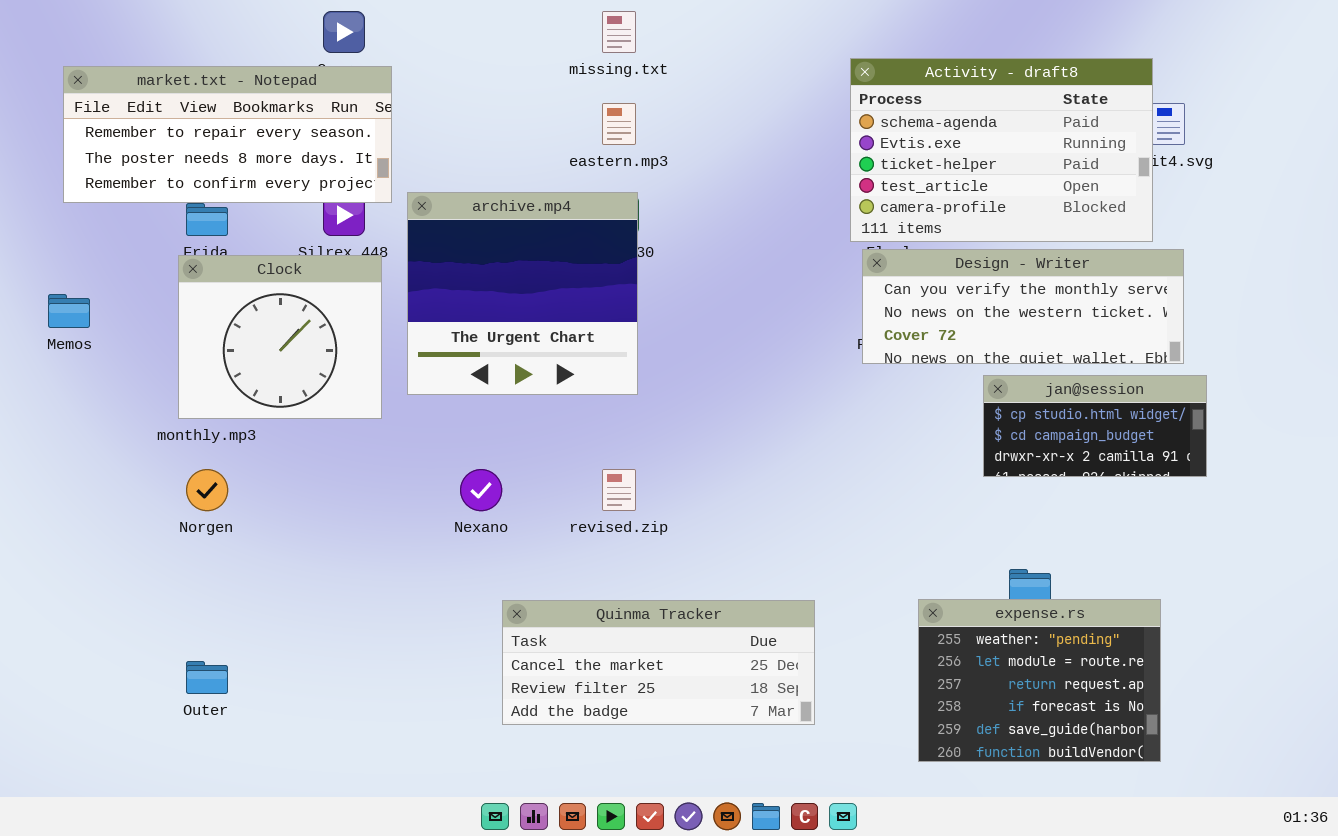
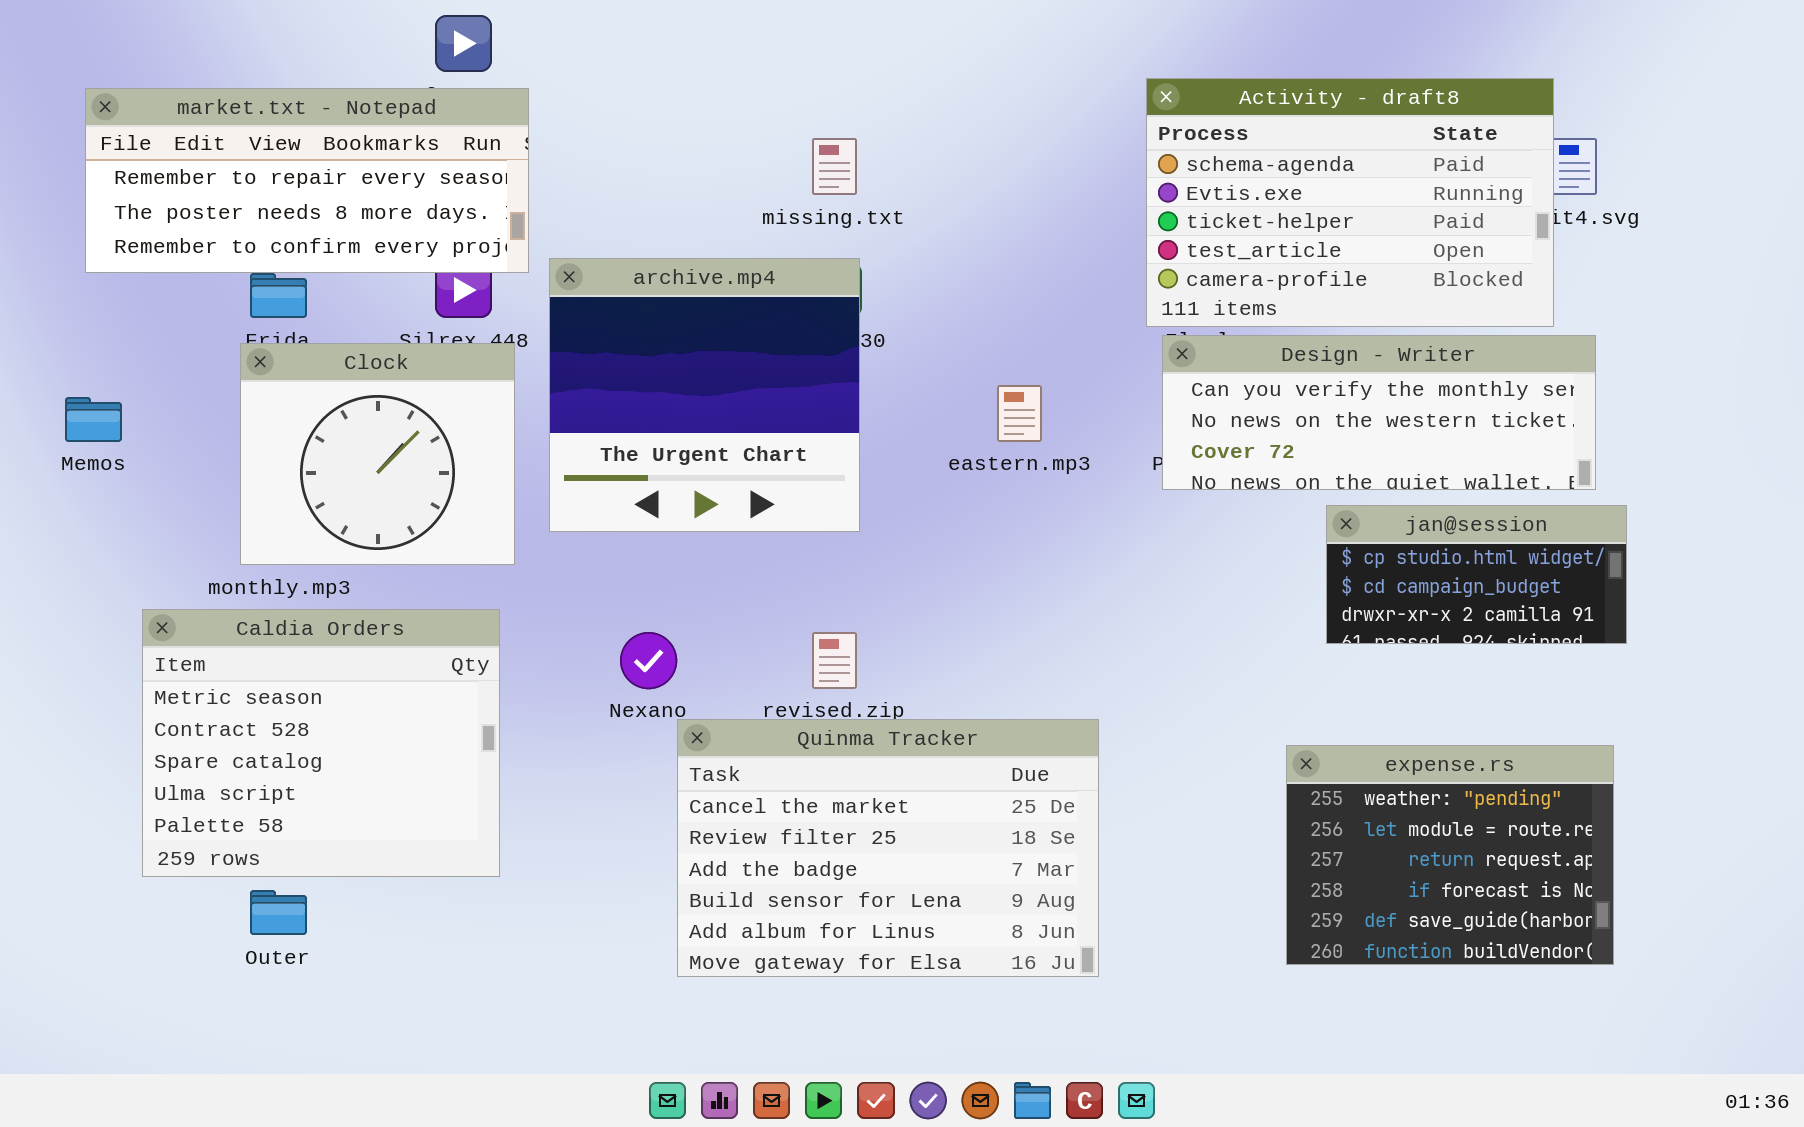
missing.txt: [602,11,636,53] -> [812,138,857,195], moved
eastern.mp3: [602,103,636,145] -> [997,385,1042,442], moved
Caldia Orders: none -> [142,609,500,877], opened
expense.rs: [918,599,1161,762] -> [1286,745,1614,965], moved
Quinma Tracker: [502,600,815,725] -> [677,719,1099,977], resized

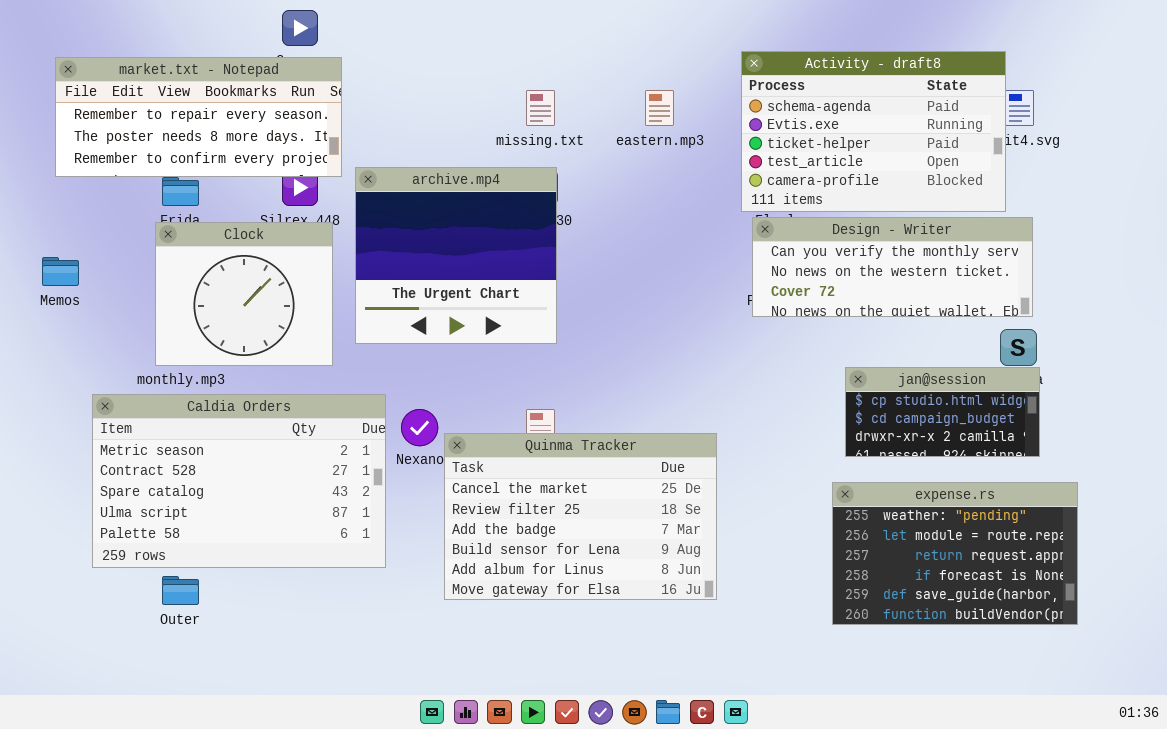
eastern.mp3: [997,385,1042,442] -> [645,90,674,126], moved
jan@session: [1326,505,1627,644] -> [845,367,1040,457], moved
Caldia Orders: [142,609,500,877] -> [92,394,386,568], resized
Quinma Tracker: [677,719,1099,977] -> [444,433,717,600], moved
expense.rs: [1286,745,1614,965] -> [832,482,1078,625], resized

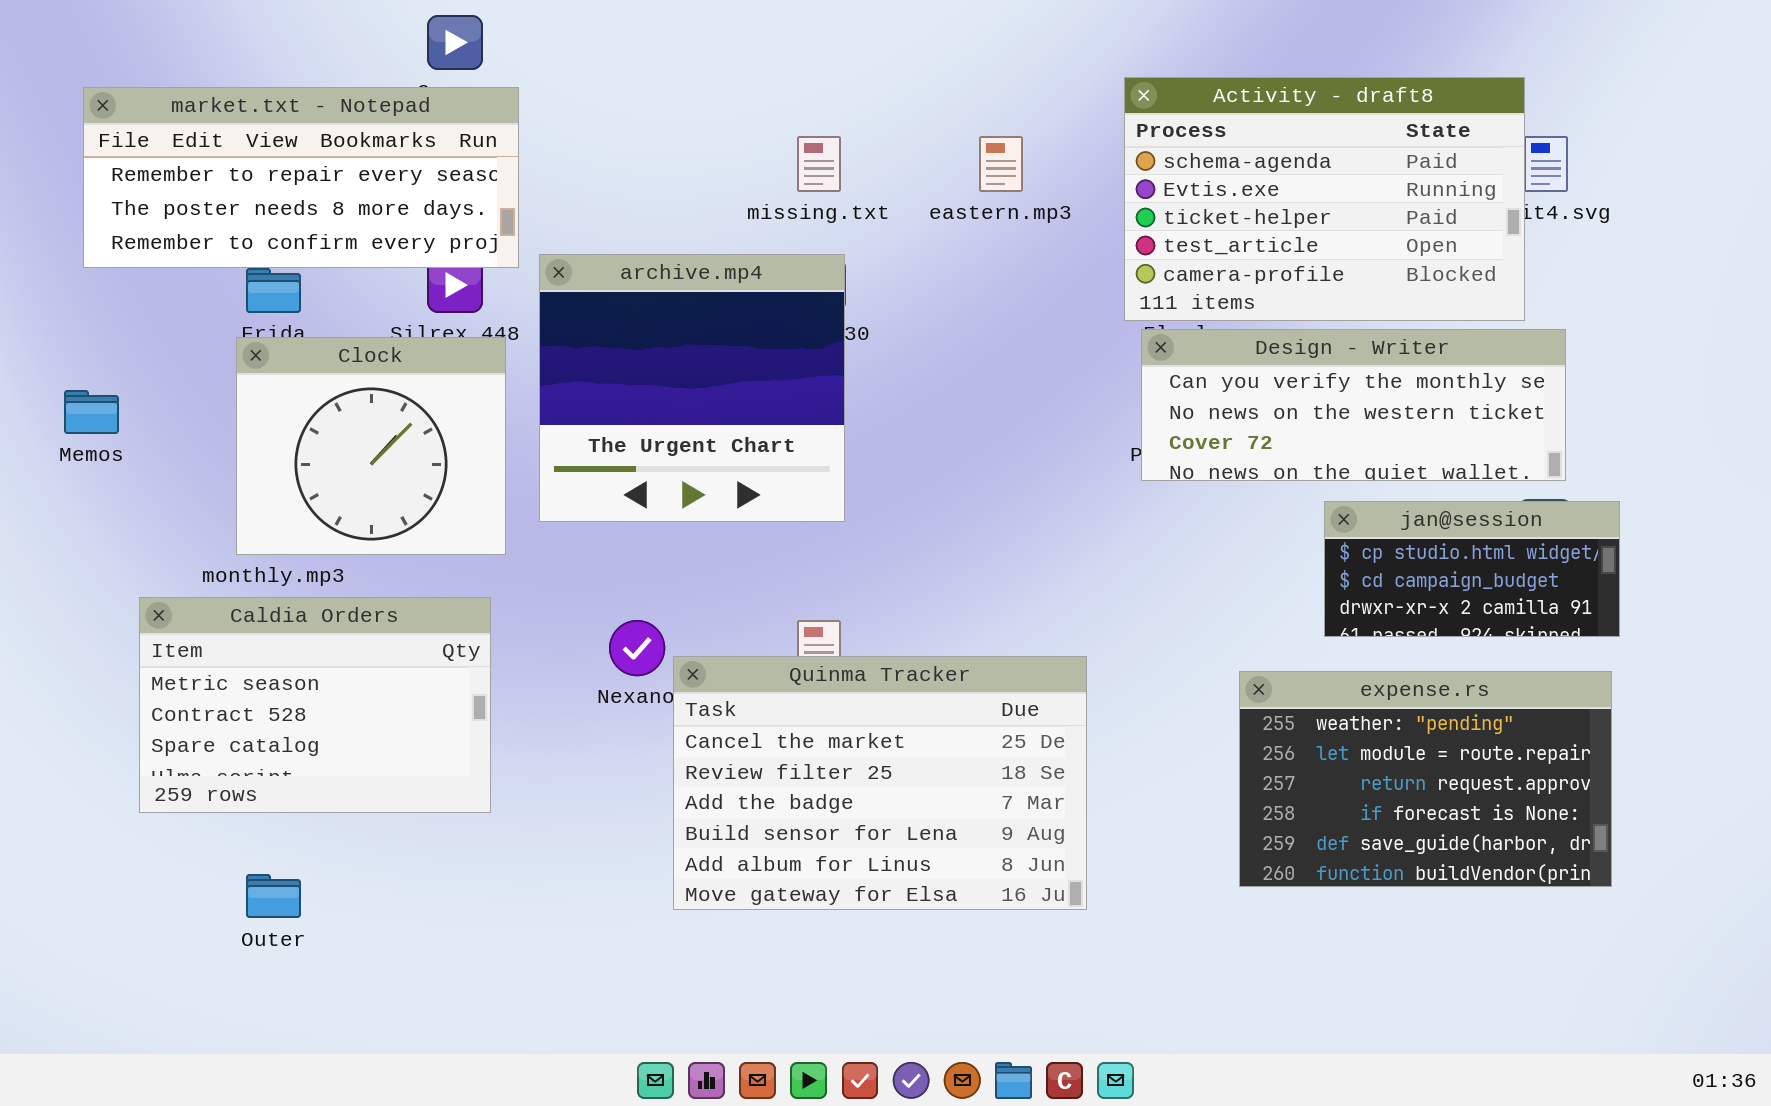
jan@session: [845,367,1040,457] -> [1324,501,1620,637], moved
Caldia Orders: [92,394,386,568] -> [139,597,491,813], resized
expense.rs: [832,482,1078,625] -> [1239,671,1612,887], moved

